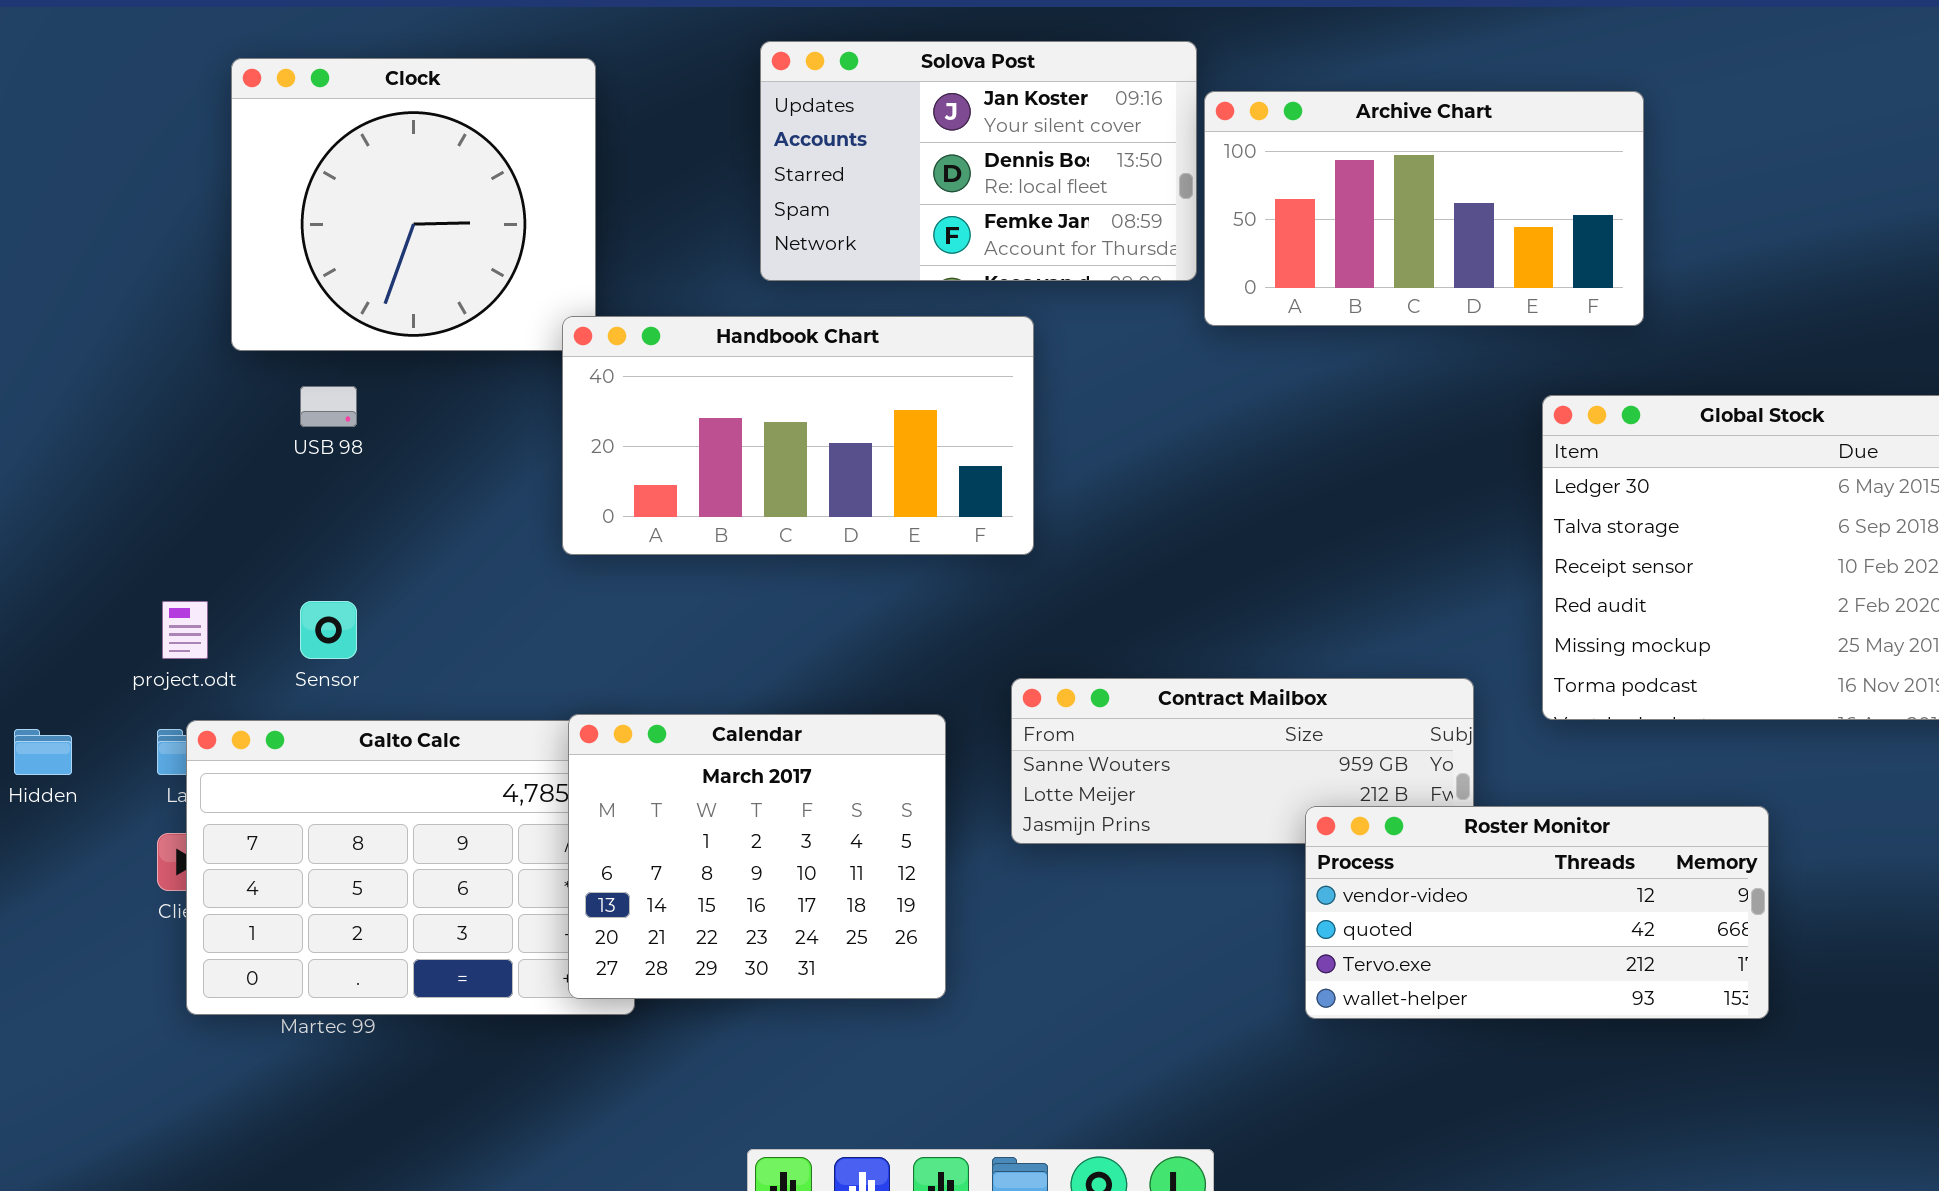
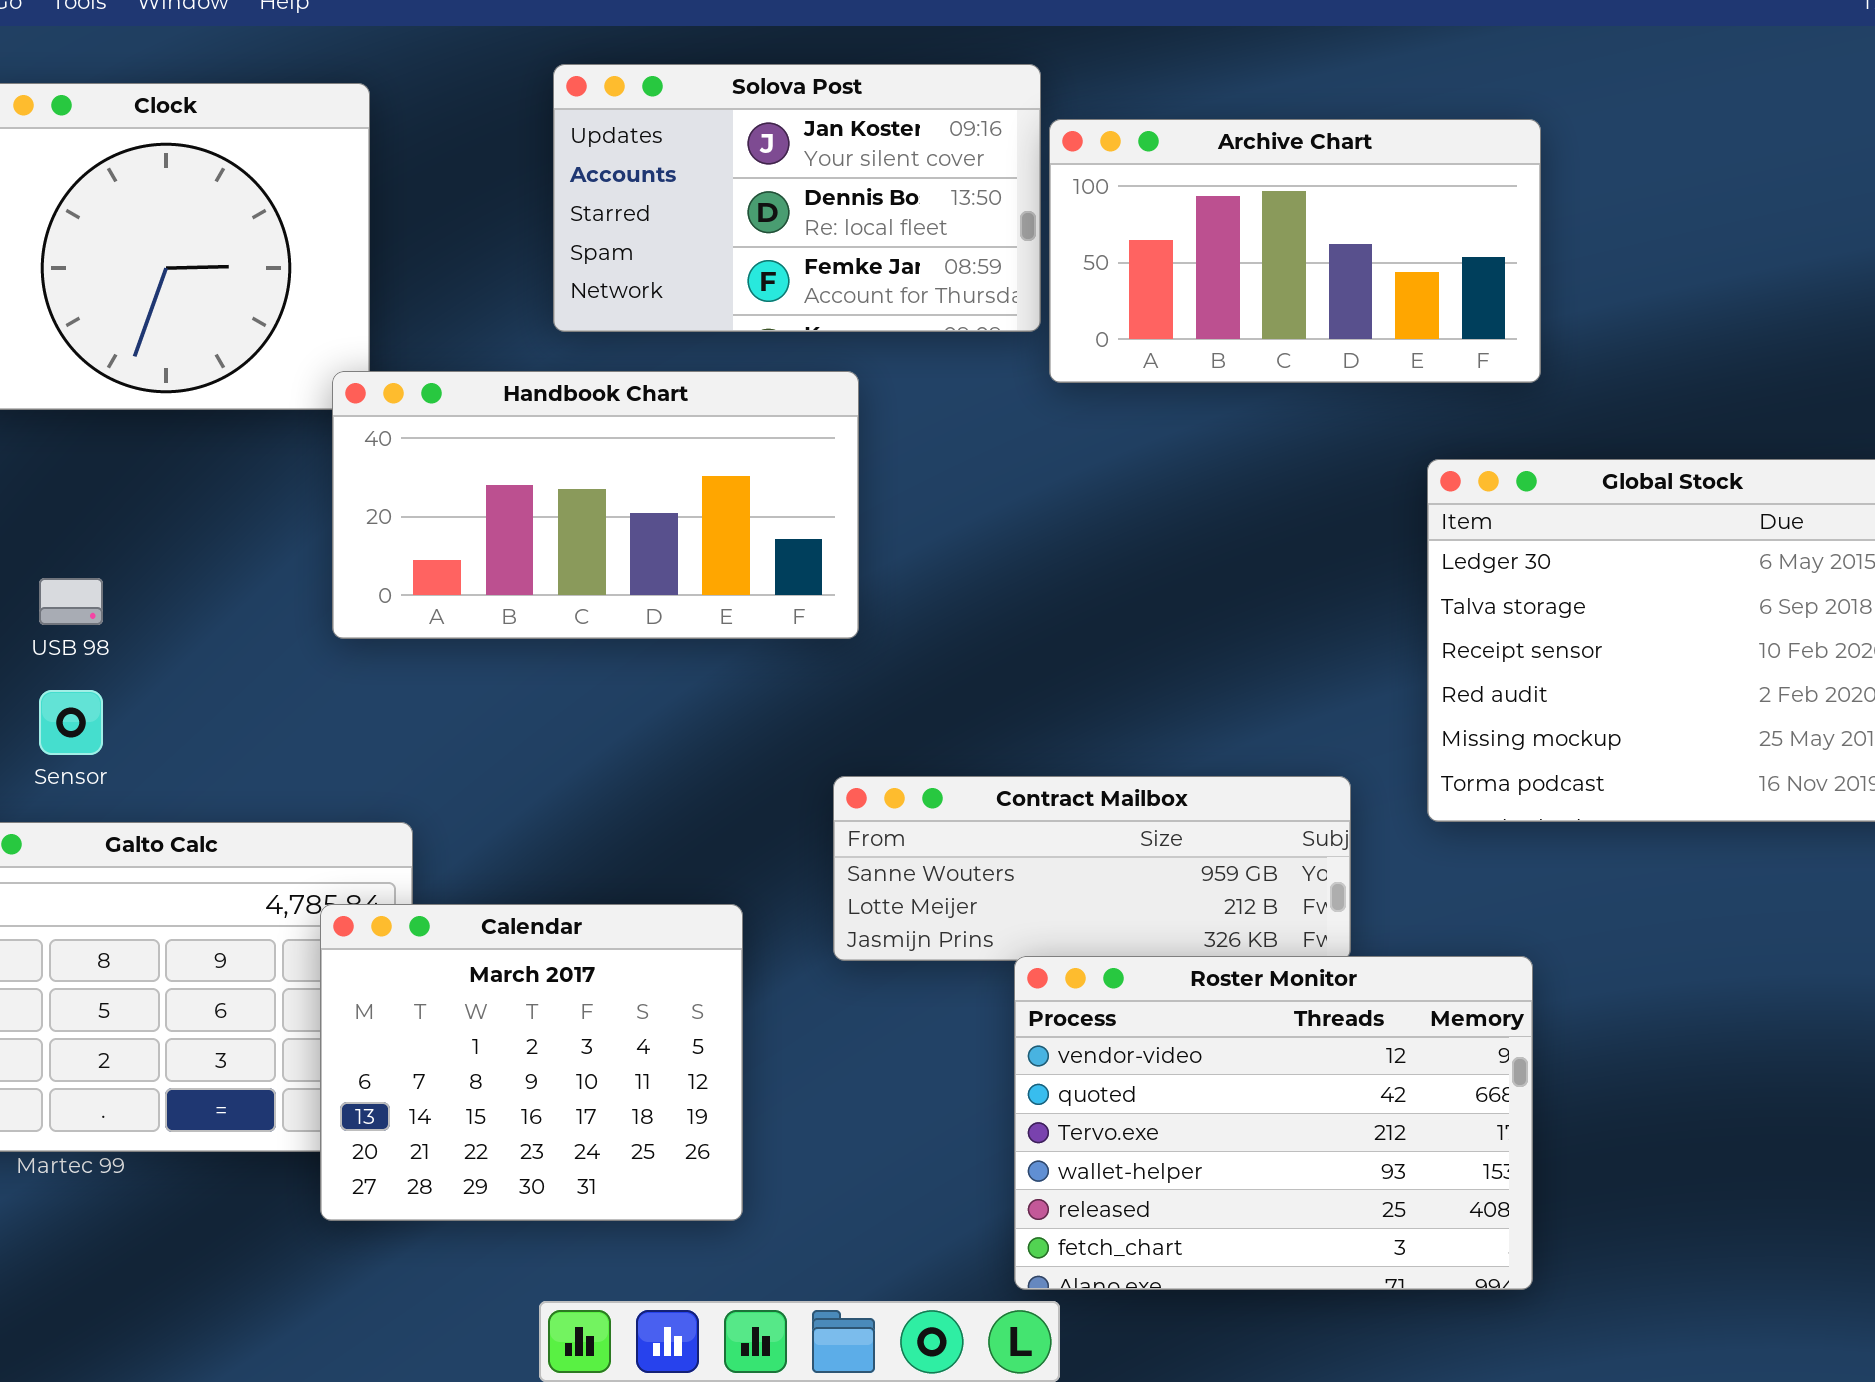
USB 98: [300,386,357,427] -> [39,578,103,625], moved
Calendar: [568,714,946,999] -> [320,904,743,1221], moved
Roster Monitor: [1305,806,1769,1019] -> [1014,956,1533,1290], moved, resized

